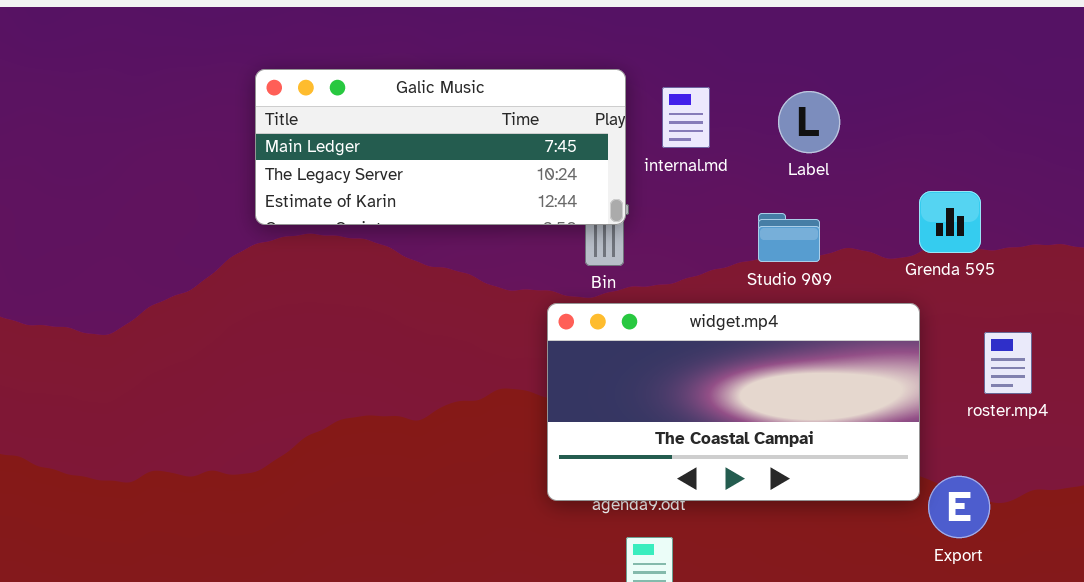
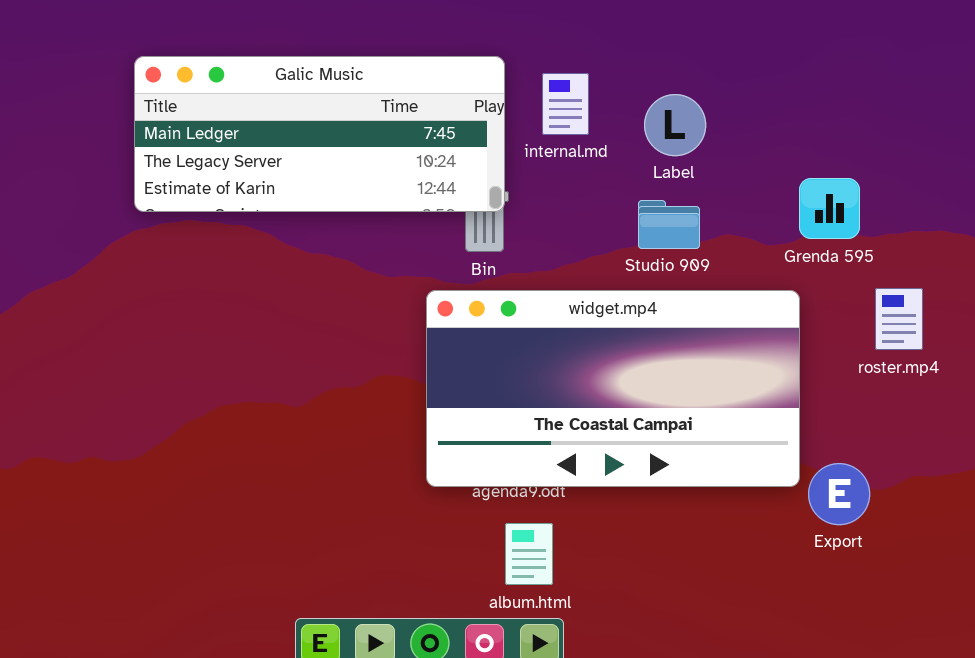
Label: [778,91,840,153] -> [644,94,706,156], moved
roster.mp4: [984,332,1032,394] -> [875,288,923,350], moved

